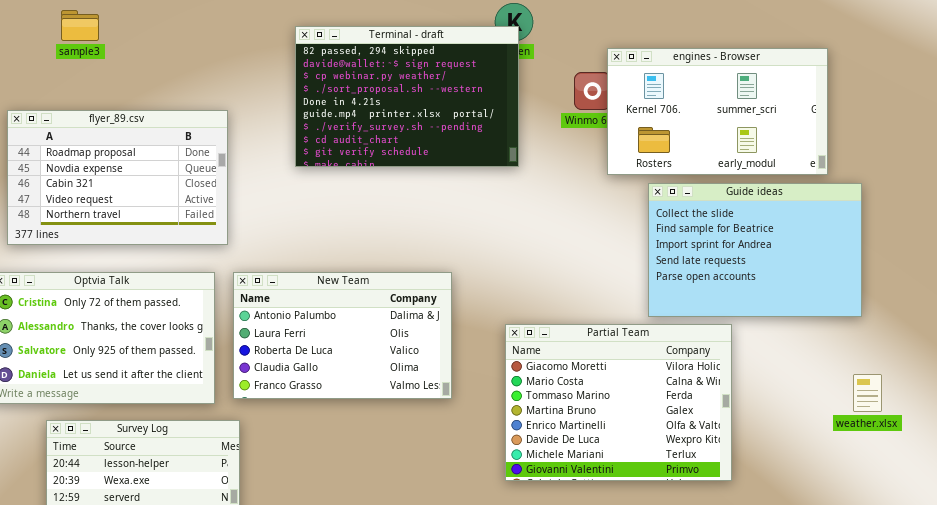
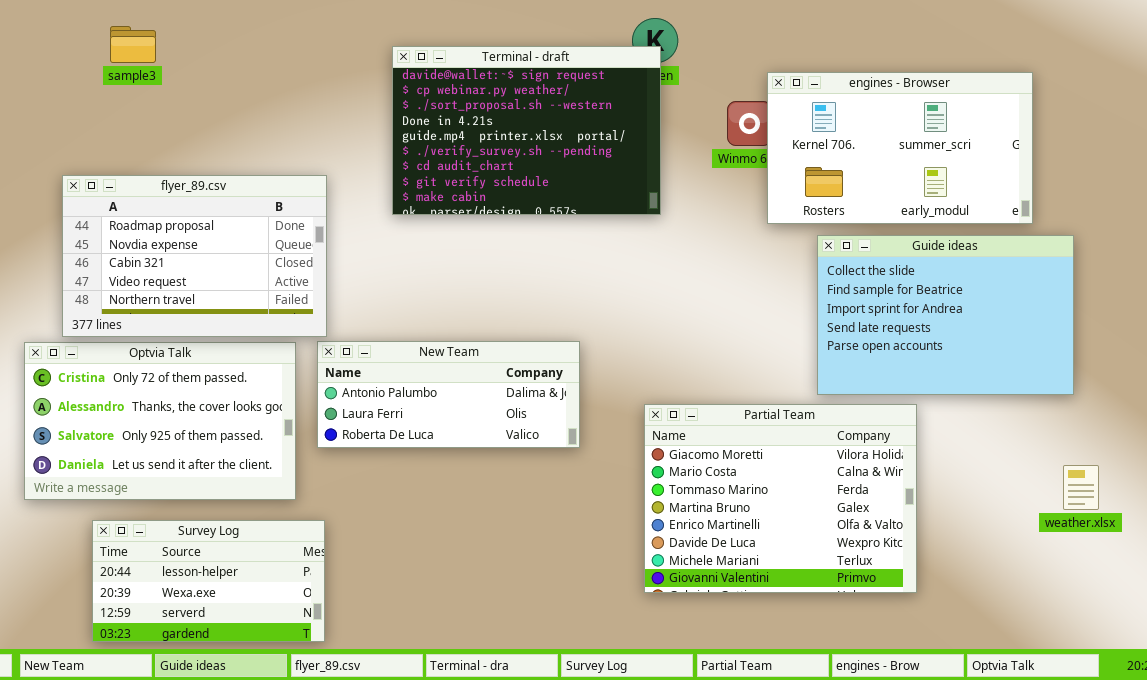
Terminal - draft: [295,26,519,167] -> [392,46,661,215], scrolled down 1 row
flyer_89.csv: [7,110,228,245] -> [62,175,327,337], moved
New Team: [233,272,452,399] -> [317,341,580,448], resized

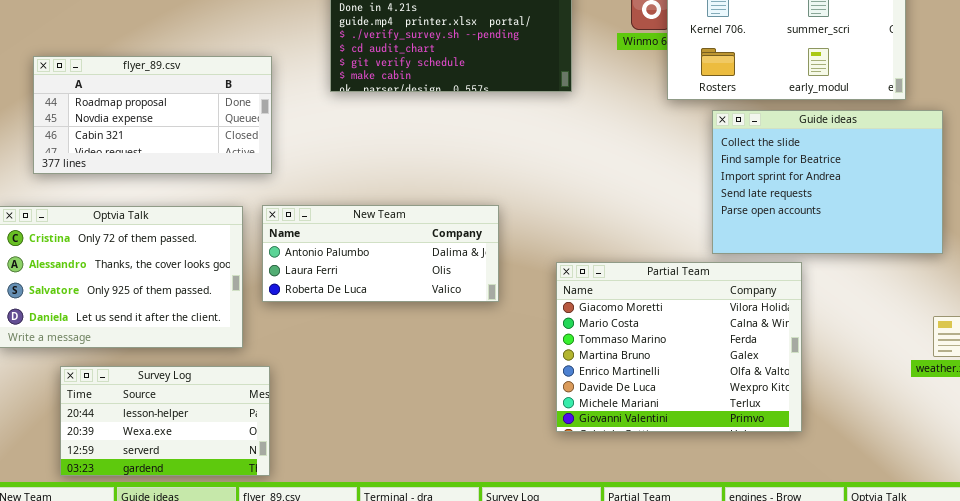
flyer_89.csv: [62,175,327,337] -> [33,56,272,174], resized

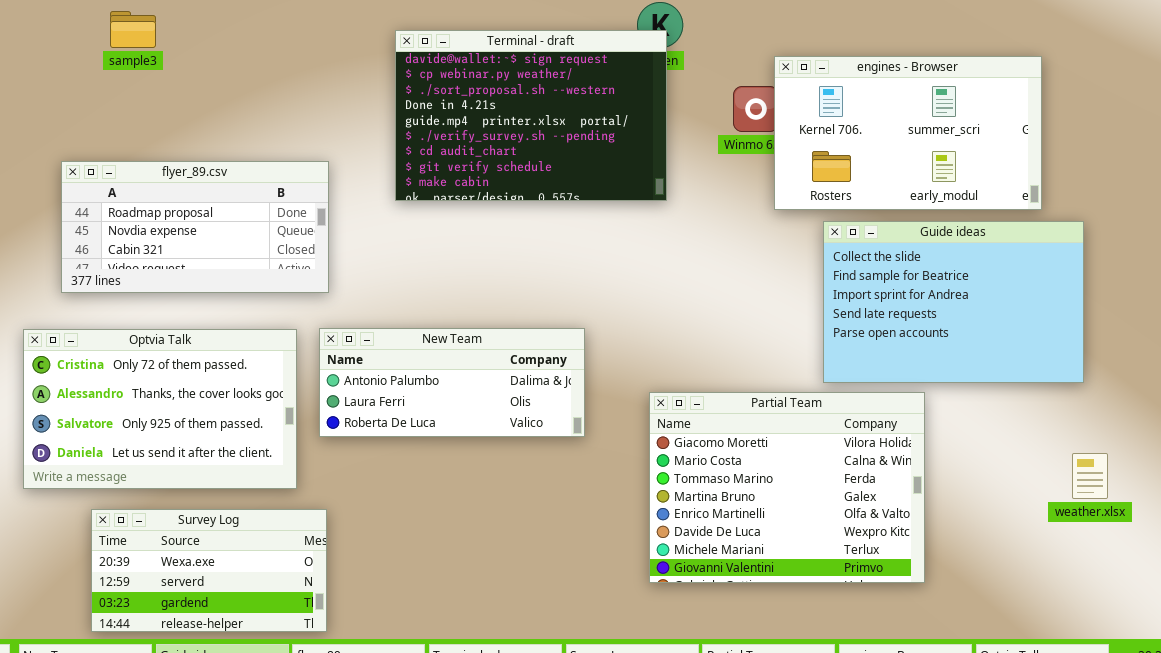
Survey Log: [60,366,270,476] -> [91,509,327,632], scrolled down 1 row

